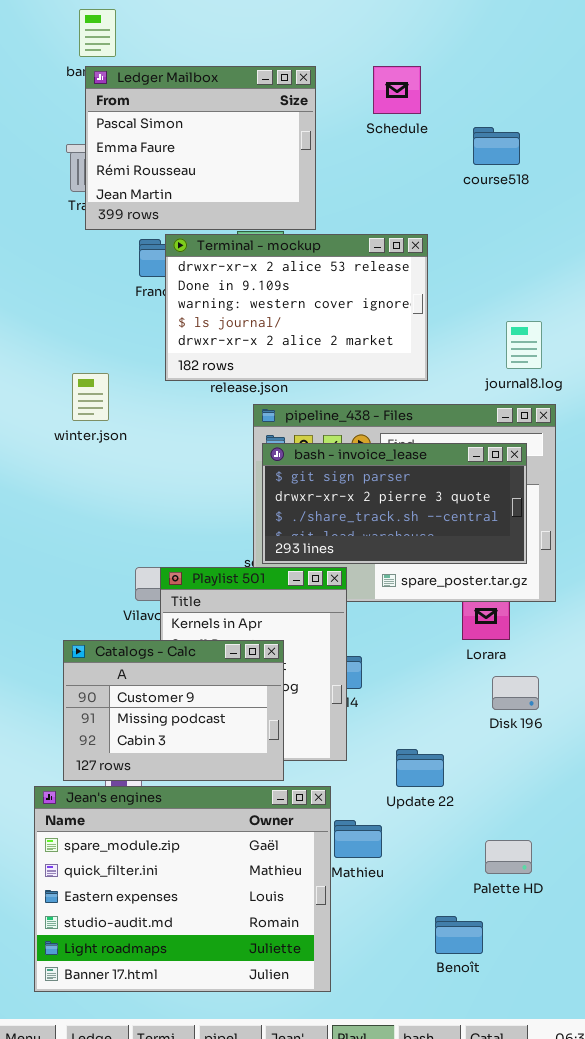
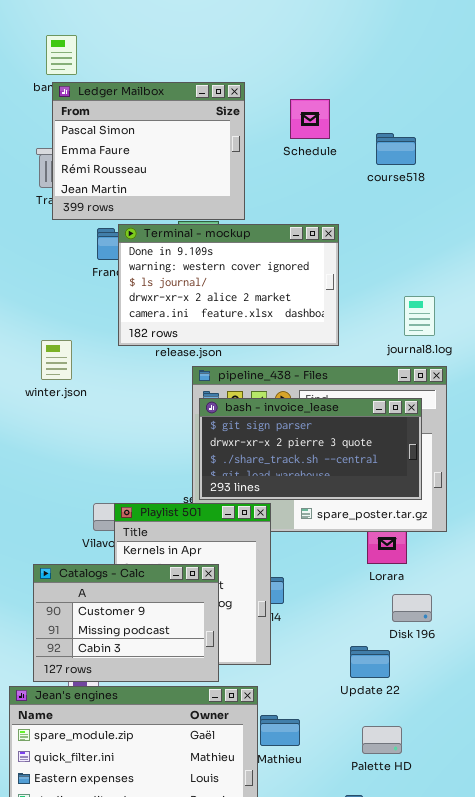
Schedule: [373,66,421,114] -> [290,99,330,139], moved
Terminal - mockup: [165,234,428,381] -> [118,224,339,346], scrolled down 1 row
Update 22: [396,749,444,787] -> [350,646,390,678], moved
Palette HD: [485,840,532,874] -> [362,726,402,754], moved

